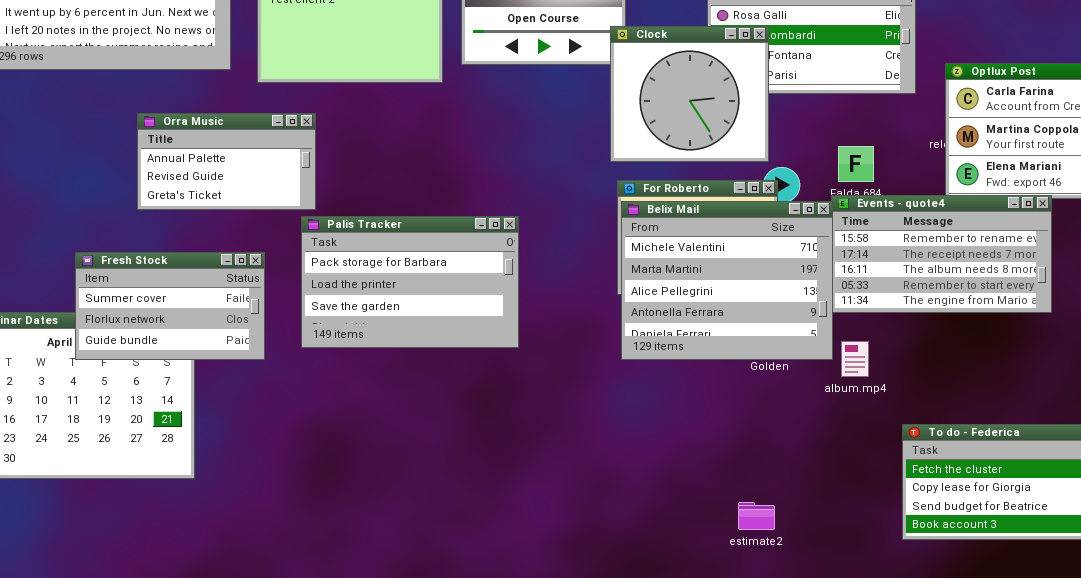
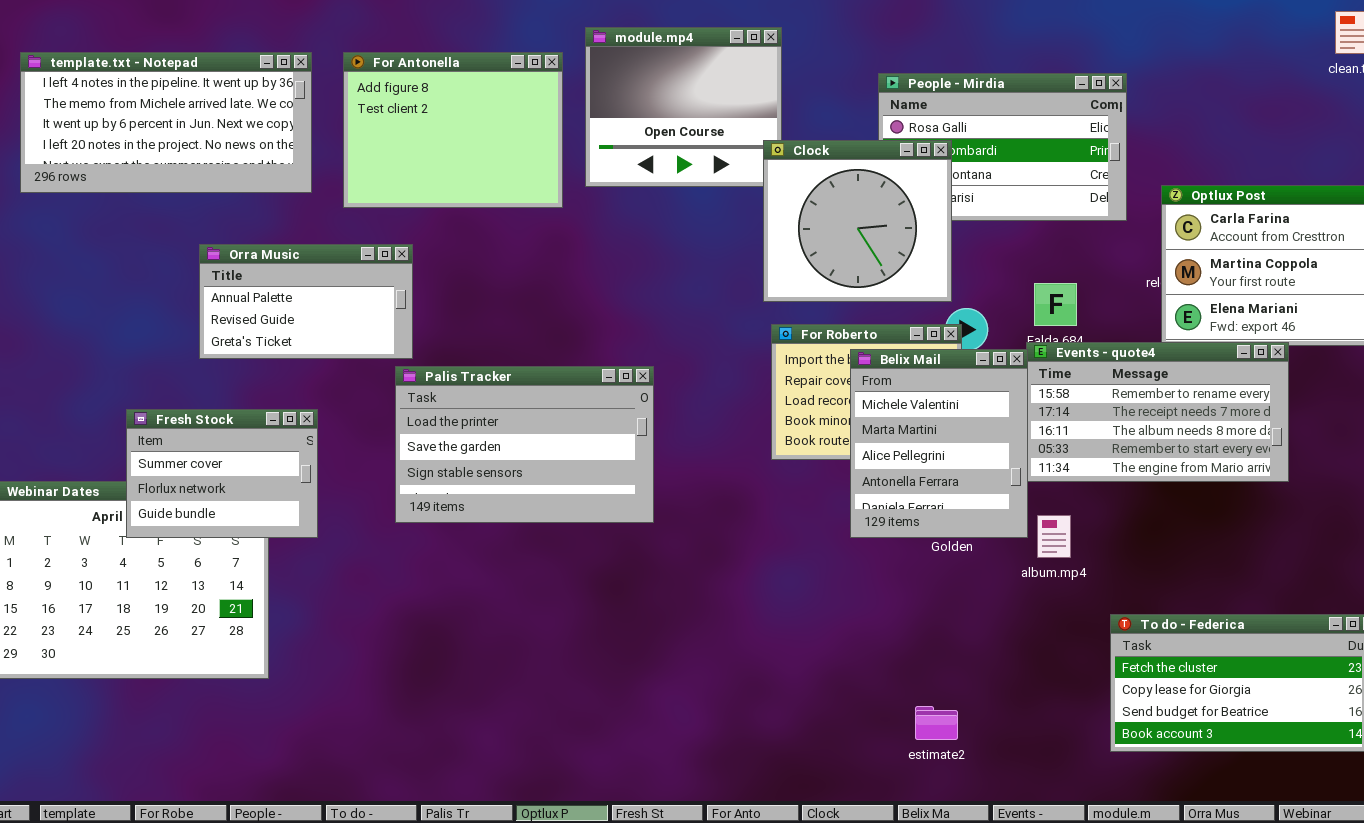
Belix Mail: [621,201,833,360] -> [850,349,1028,538], resized
Palis Tracker: [301,216,519,348] -> [395,366,654,523], scrolled down 1 row
Fresh Stock: [75,252,265,360] -> [126,409,318,538], resized

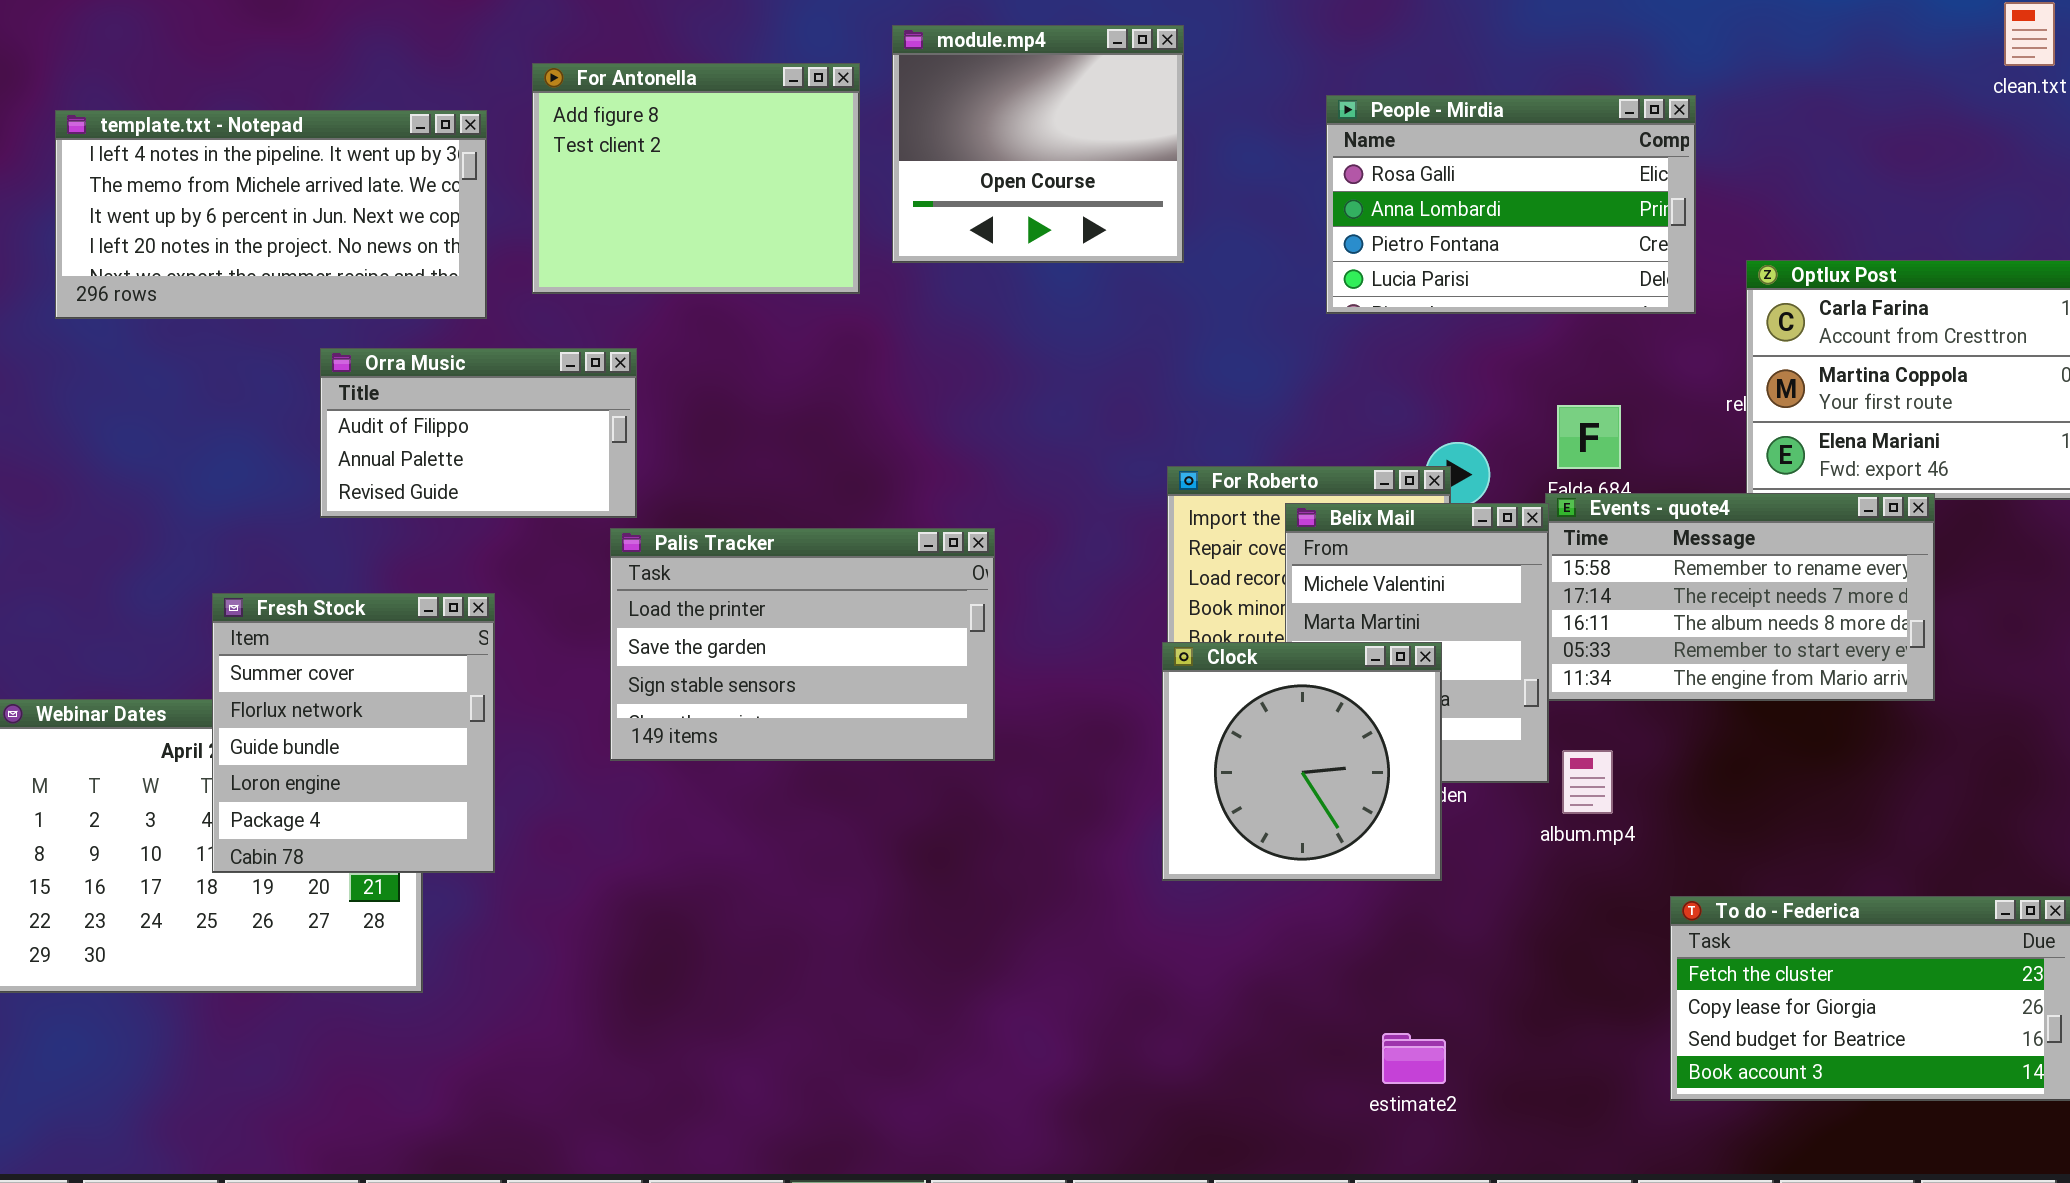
template.txt - Notepad: [20,52,312,193] -> [55,110,487,319], moved
Clock: [763,140,952,302] -> [1162,642,1442,881], moved
Orra Music: [199,244,413,359] -> [320,348,637,518], scrolled up 1 row
Fresh Stock: [126,409,318,538] -> [212,593,495,873], resized

